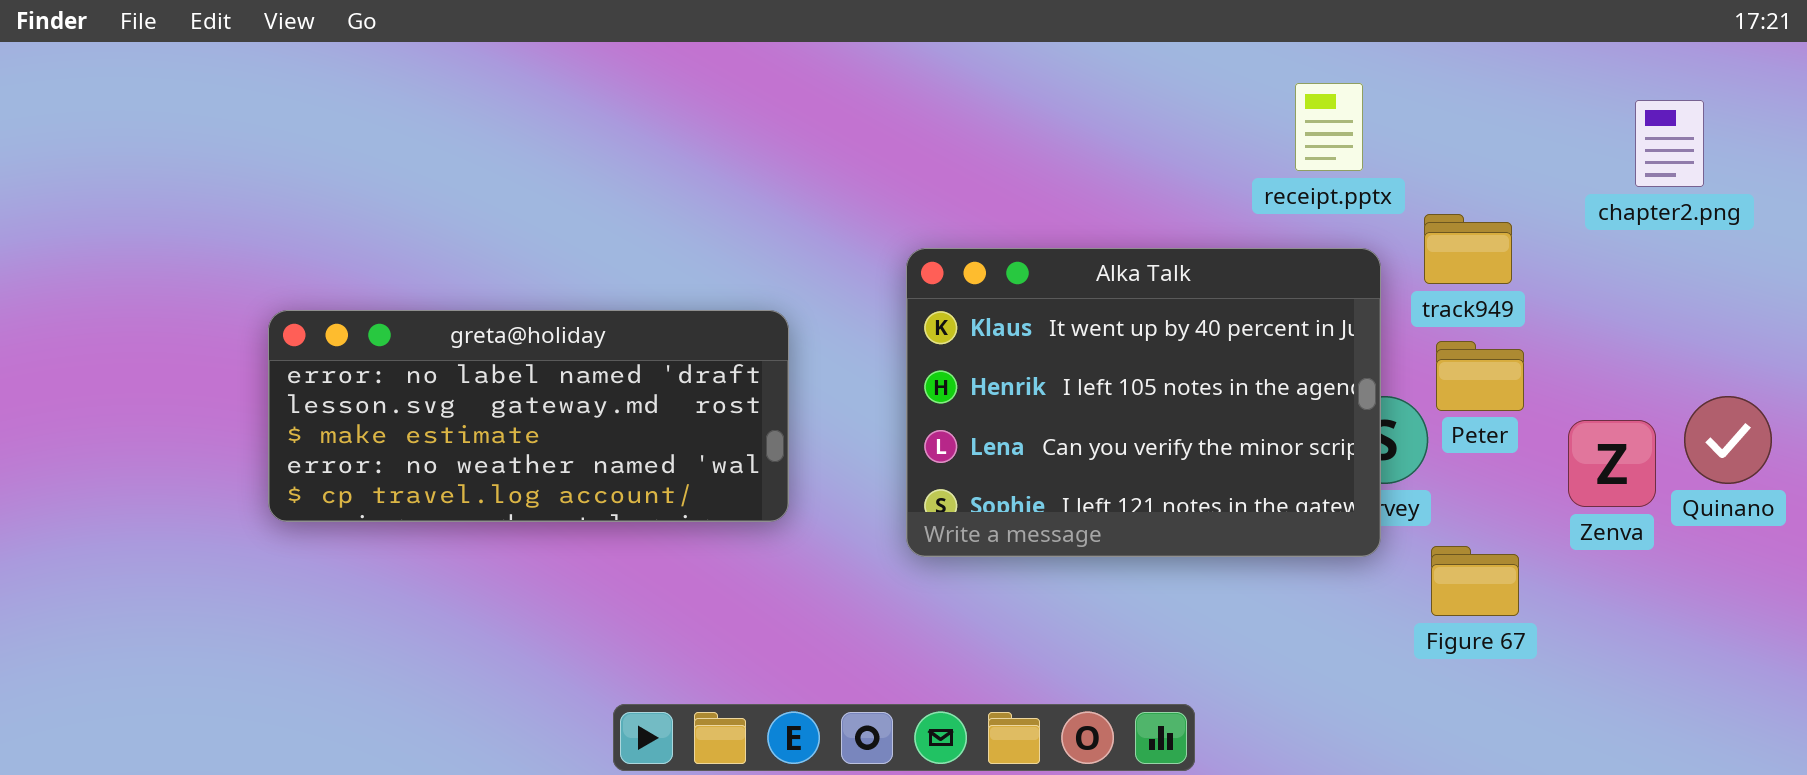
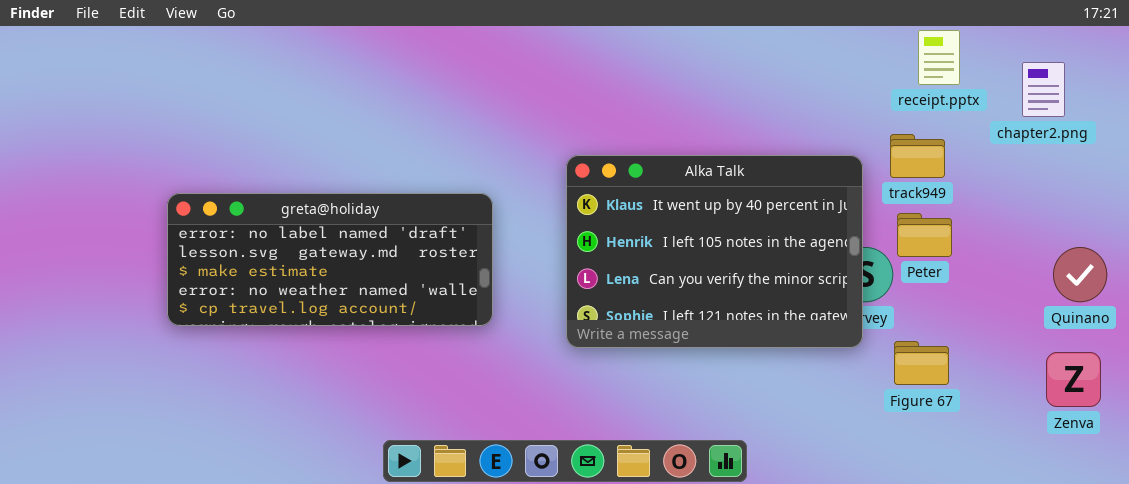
receipt.pptx: [1295,83,1363,171] -> [918,30,960,85], moved
Zenva: [1568,420,1656,507] -> [1046,352,1101,407], moved

